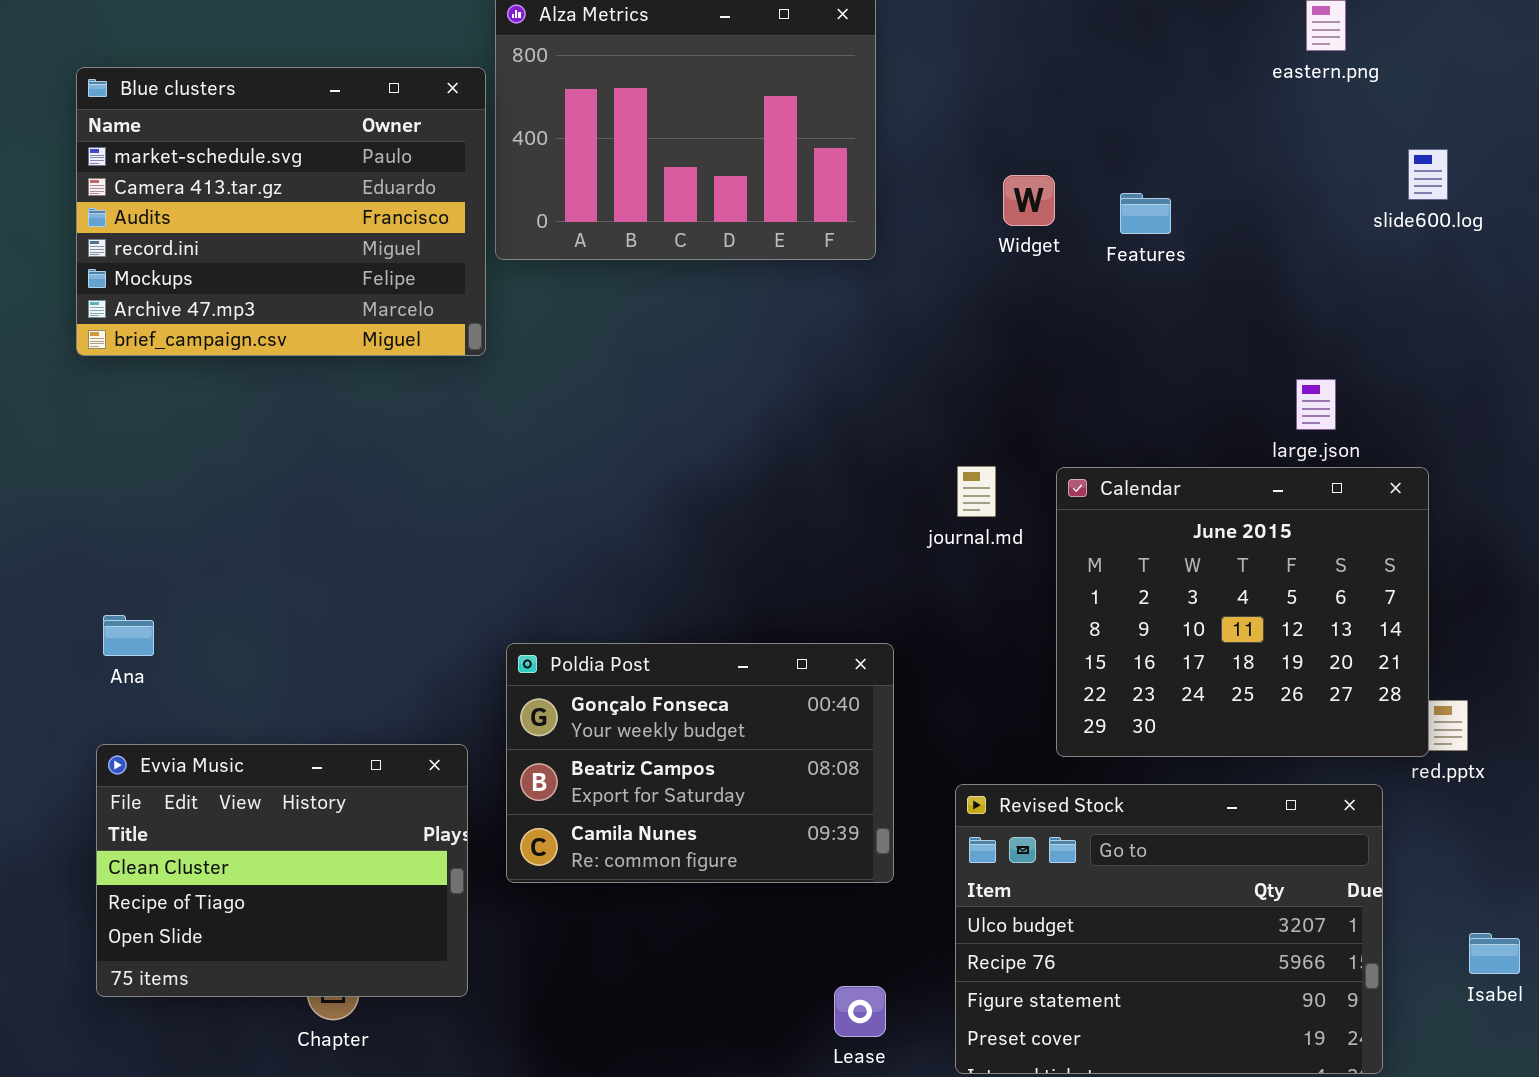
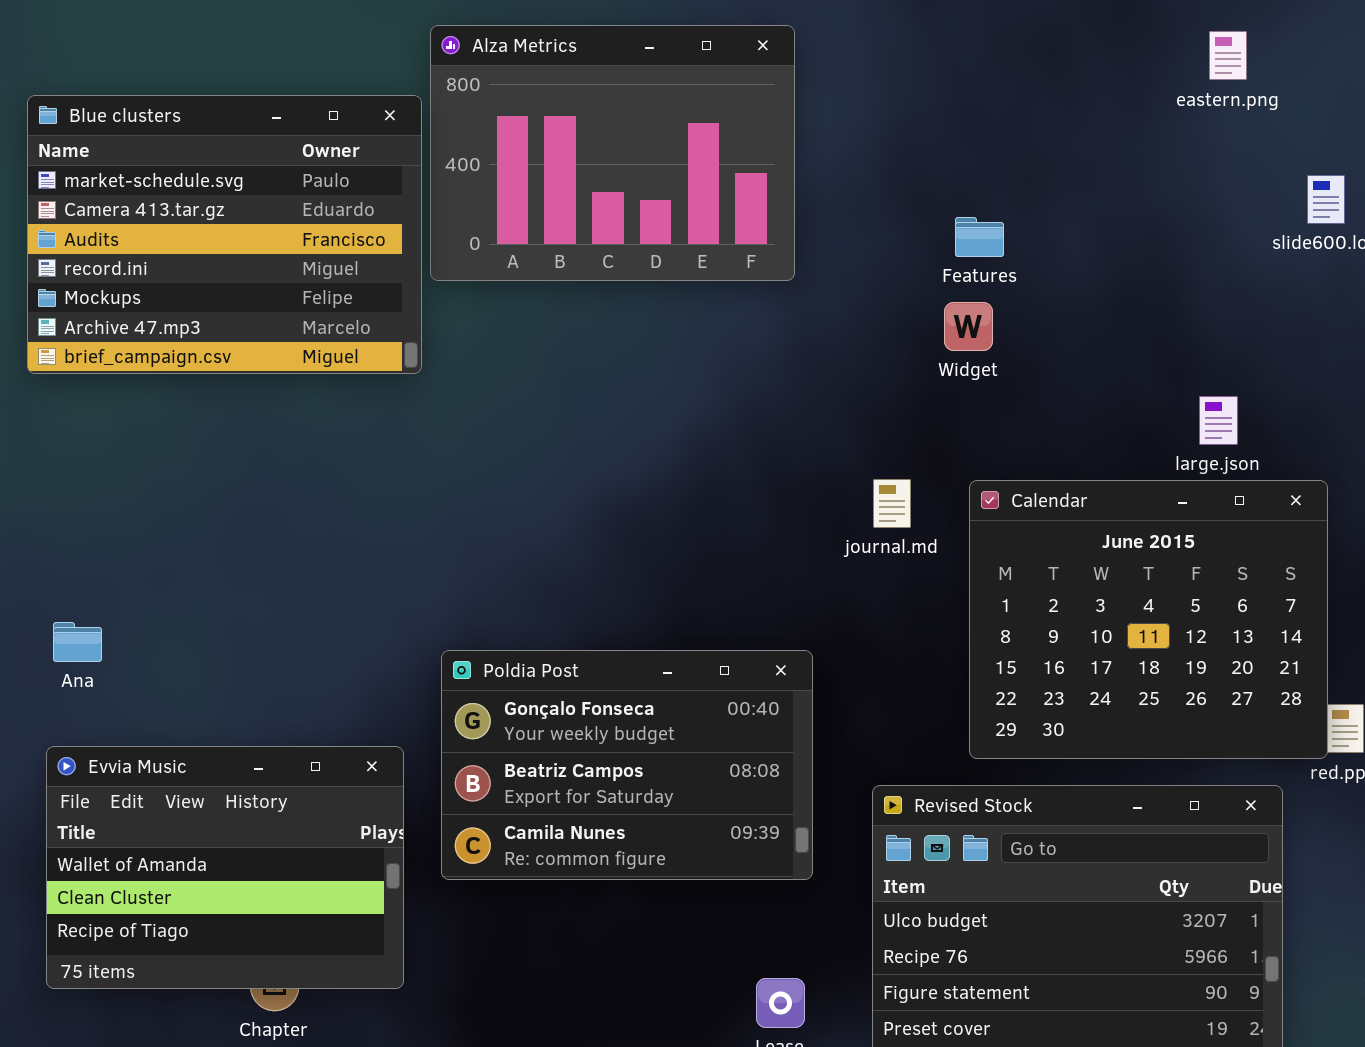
Widget: [1003,175,1055,226] -> [944,302,993,351], moved
Features: [1120,193,1171,234] -> [955,217,1004,257], moved
Evvia Music: [96,744,468,997] -> [46,746,404,989], scrolled up 1 row

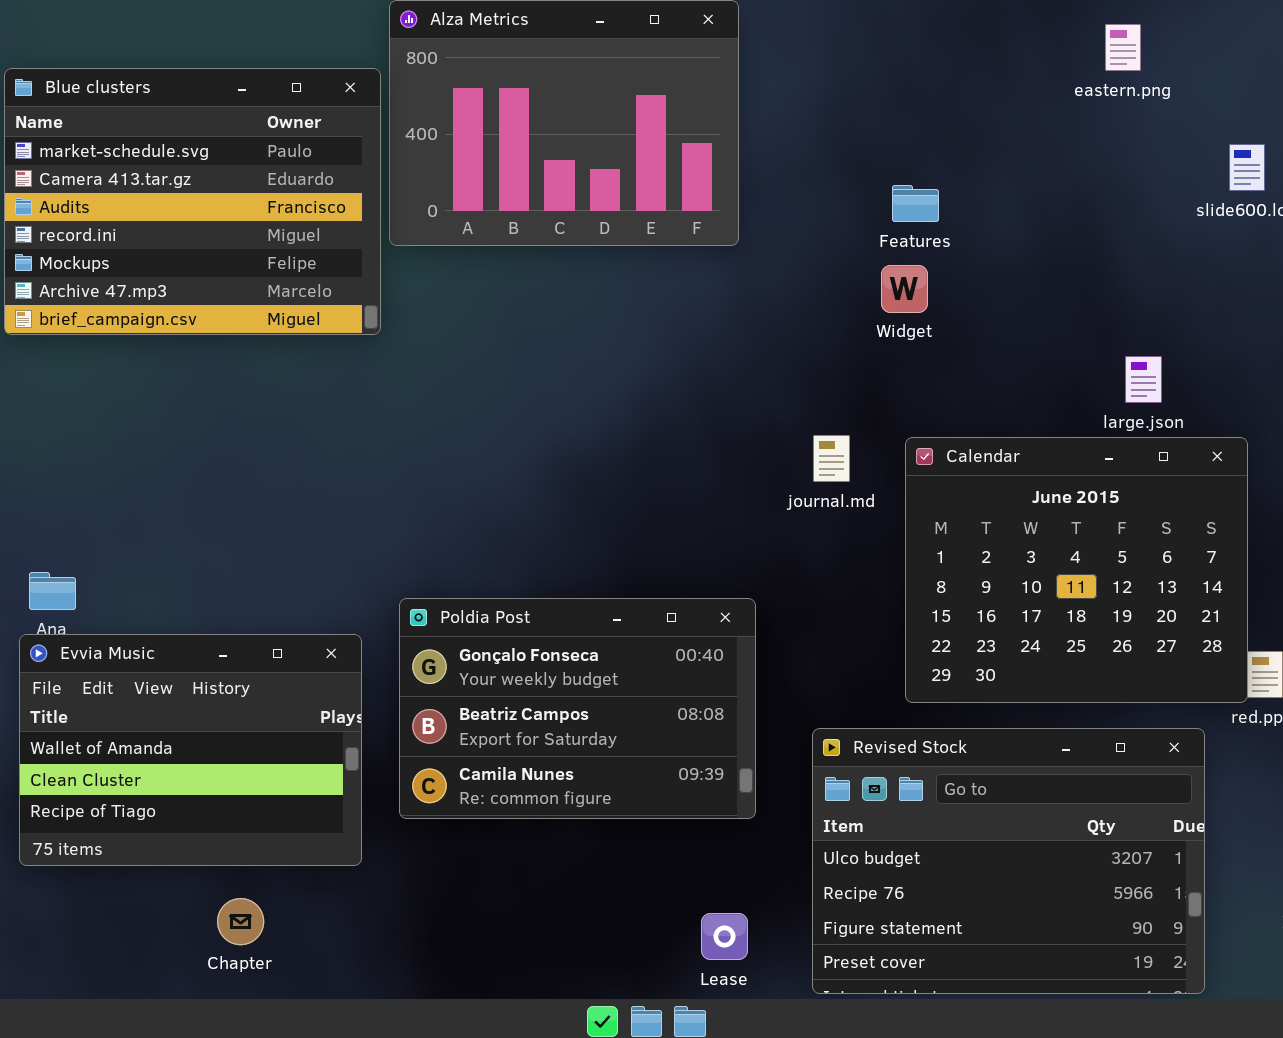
eastern.png: [1209,31,1247,80] -> [1105,24,1141,71], moved
Evvia Music: [46,746,404,989] -> [19,634,362,866], moved

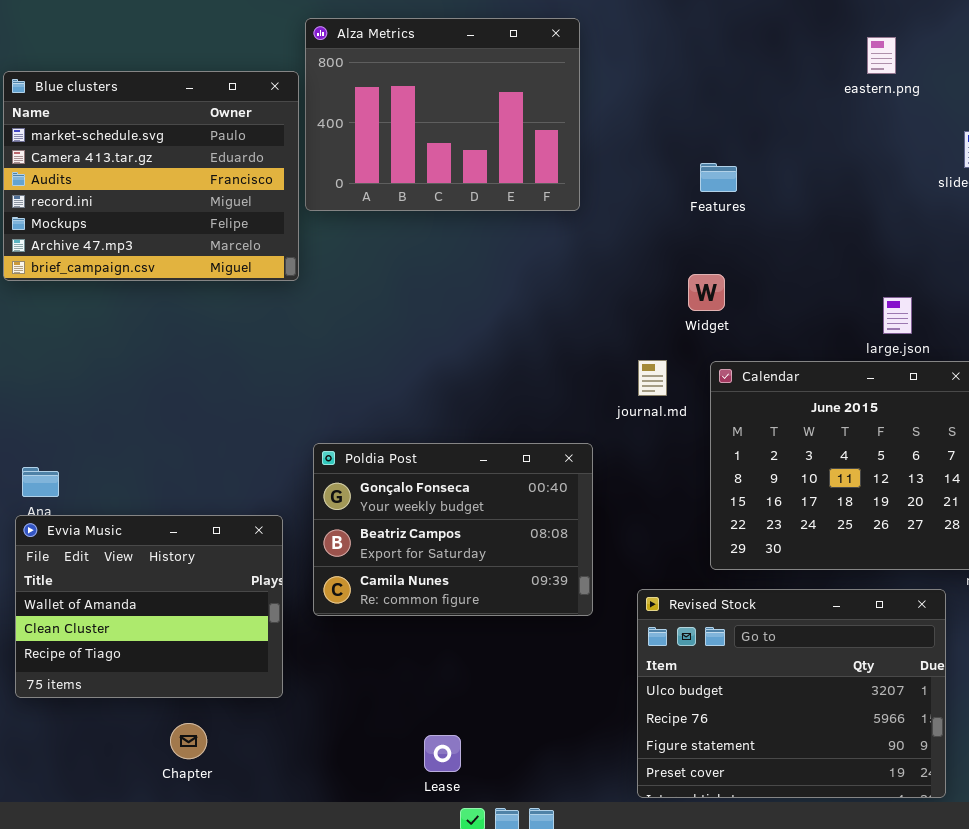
Widget: [881,265,928,313] -> [688,274,725,311], moved
Poldia Post: [399,598,756,819] -> [313,443,593,616], moved
Lease: [701,913,748,960] -> [424,735,461,772], moved

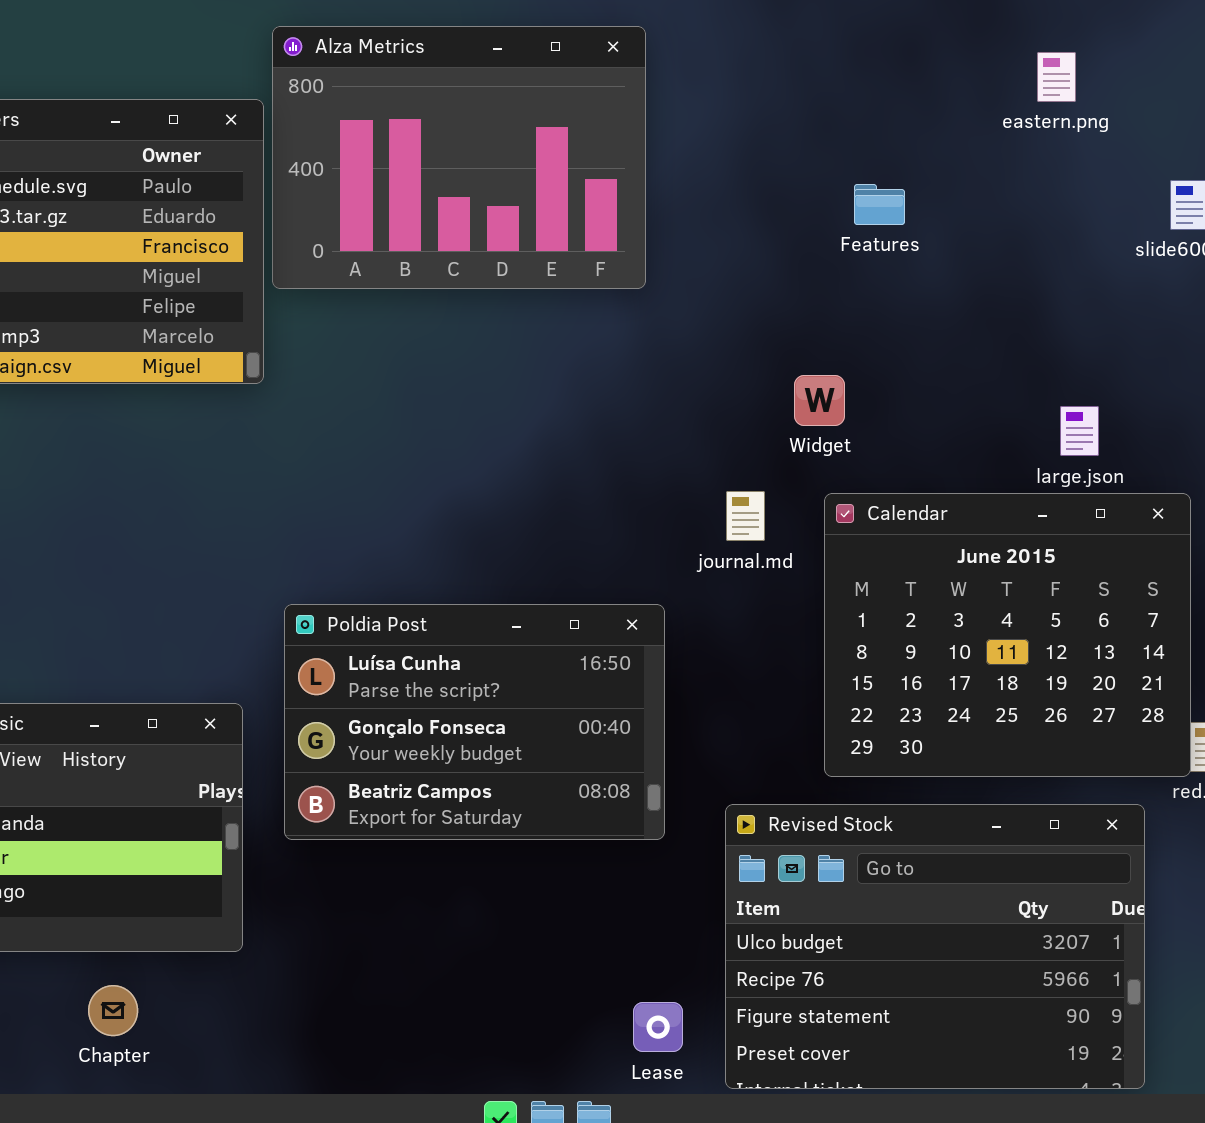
Features: [700,163,737,192] -> [854,184,905,225], moved
Poldia Post: [313,443,593,616] -> [284,604,665,840], scrolled up 1 row
Lease: [424,735,461,772] -> [633,1002,683,1052], moved

